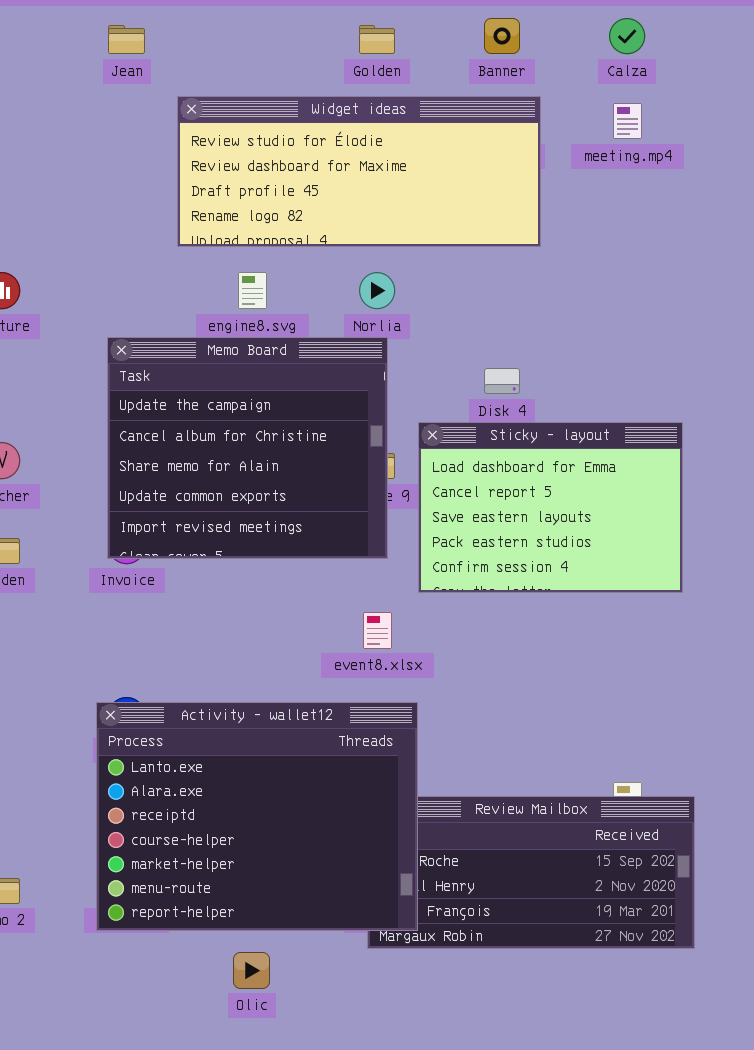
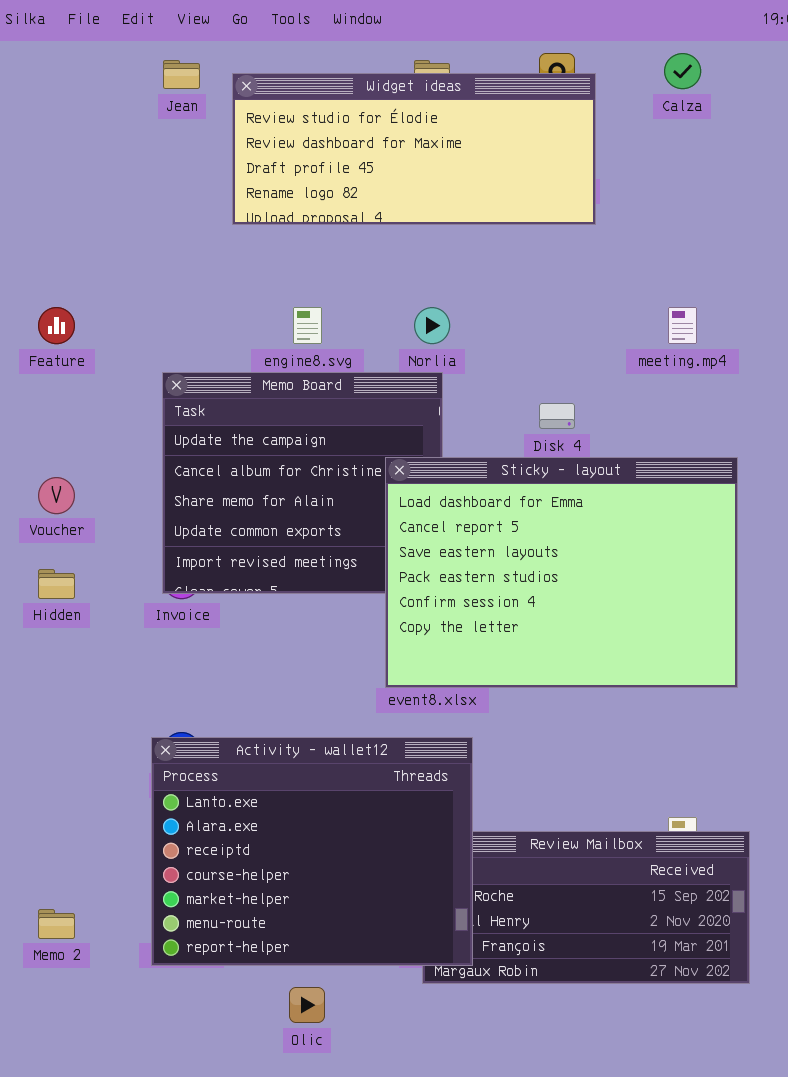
Widget ideas: [177,96,541,247] -> [232,73,596,225], moved
meeting.mp4: [613,103,642,139] -> [668,307,697,344], moved
Sticky - layout: [418,422,683,593] -> [385,457,738,688], resized

